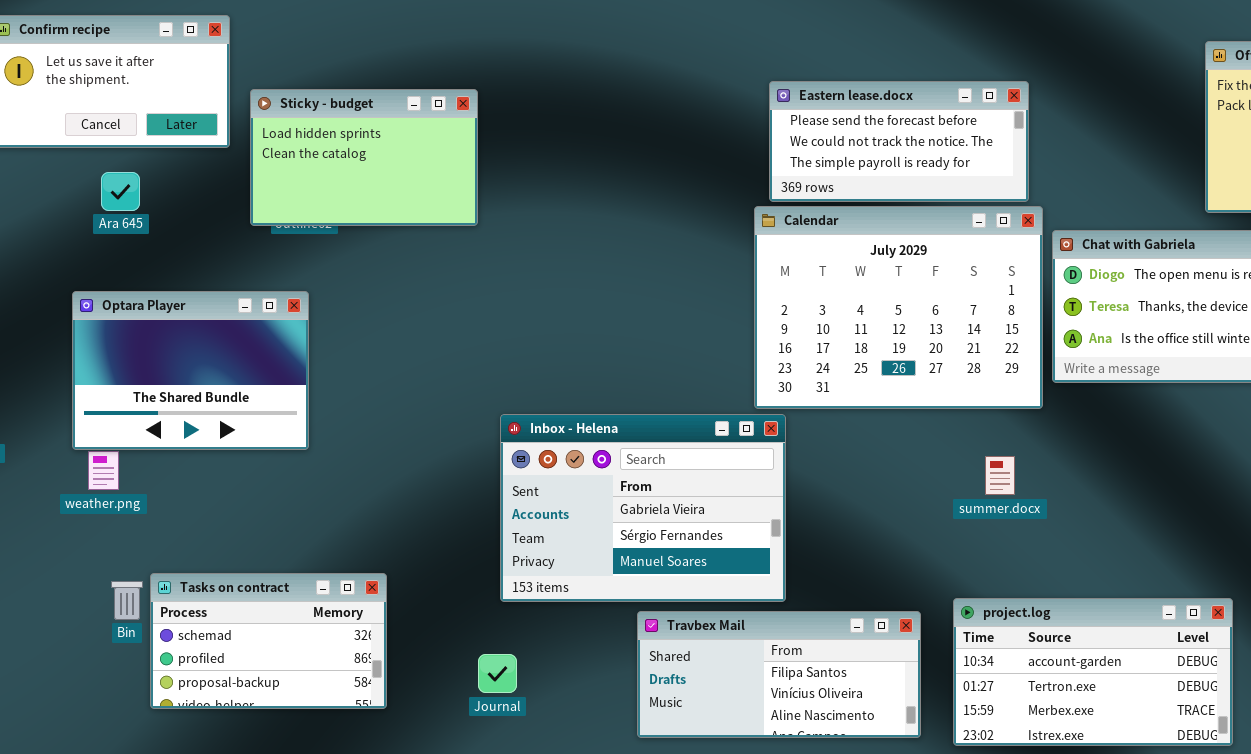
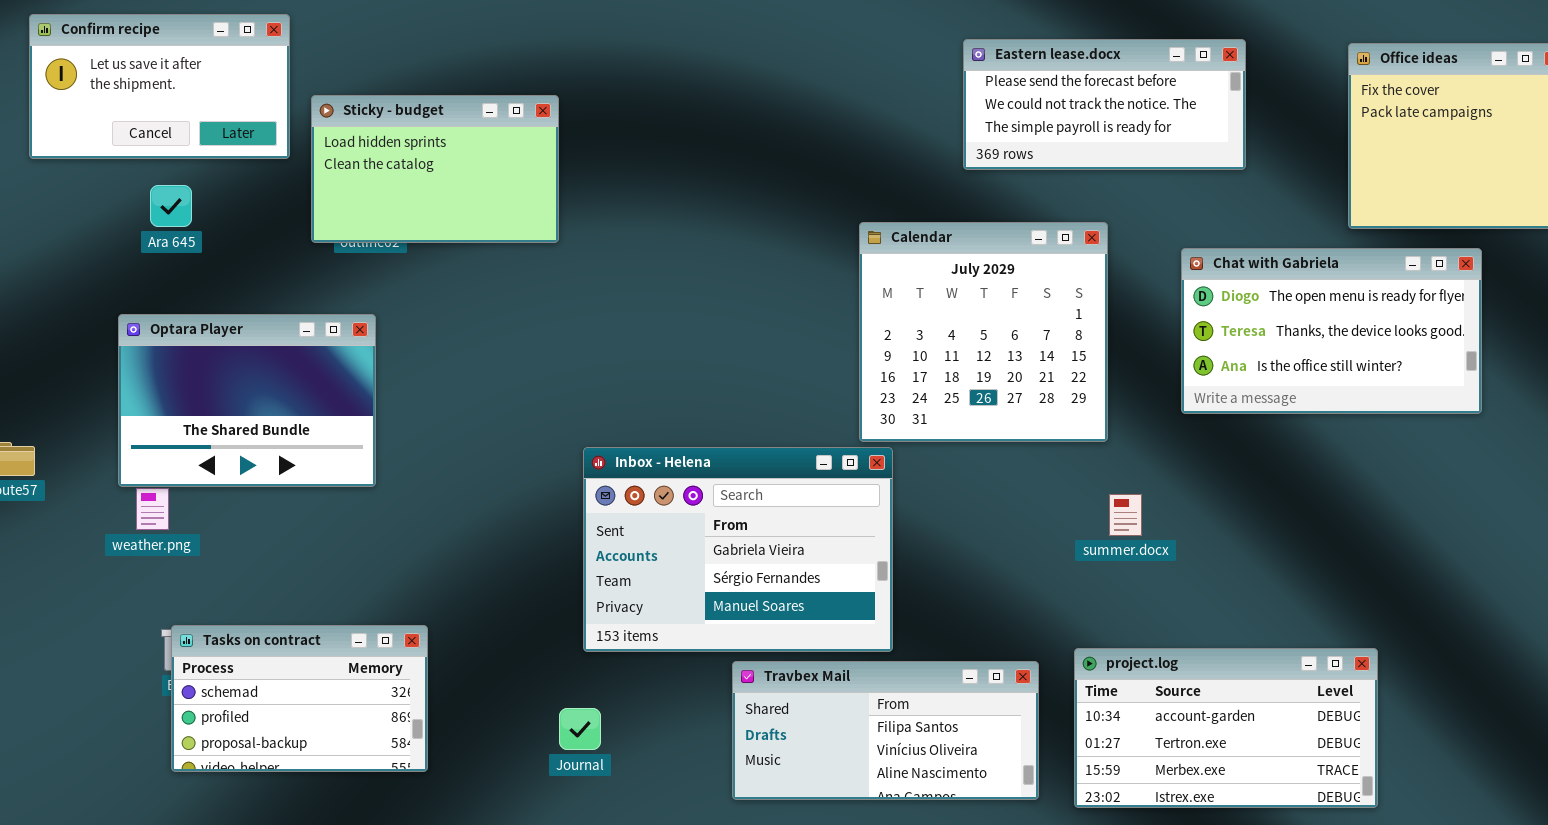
Eastern lease.docx: [769,81,1029,202] -> [963,39,1246,170], moved
Calendar: [754,206,1043,409] -> [859,222,1108,442], resized
Tasks on contract: [150,573,387,709] -> [171,625,428,772], moved

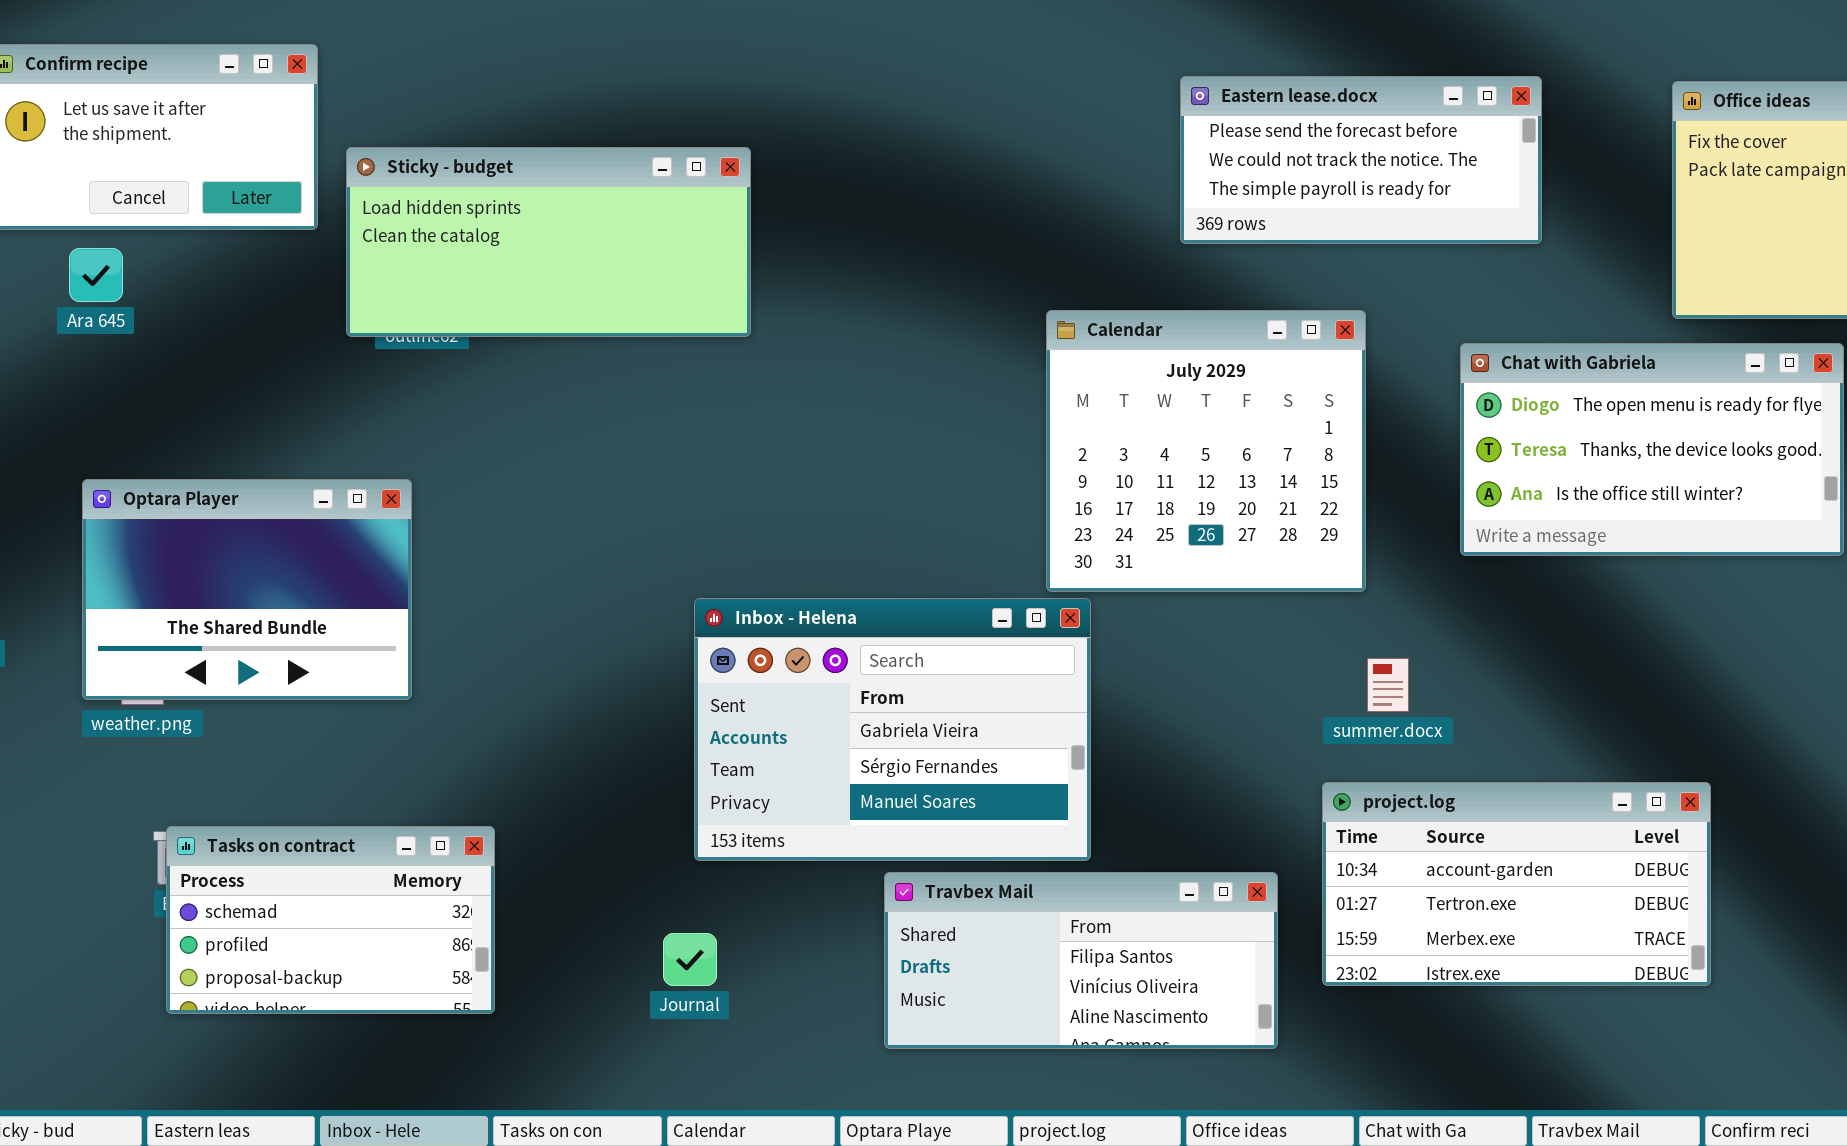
Sticky - budget: [311,95,559,243] -> [346,147,751,337], resized
Ara 645: [150,185,192,227] -> [69,248,123,302], moved
Optara Player: [118,314,376,487] -> [82,479,412,700], moved
project.log: [1074,648,1378,808] -> [1322,782,1711,986], moved

